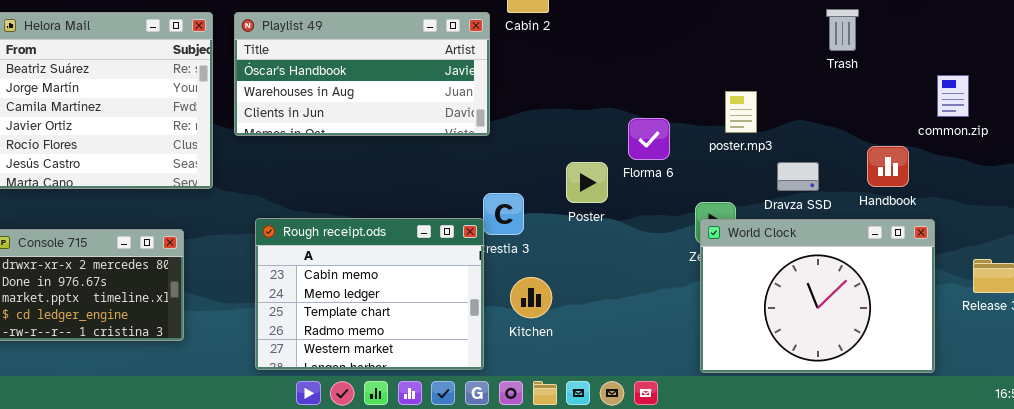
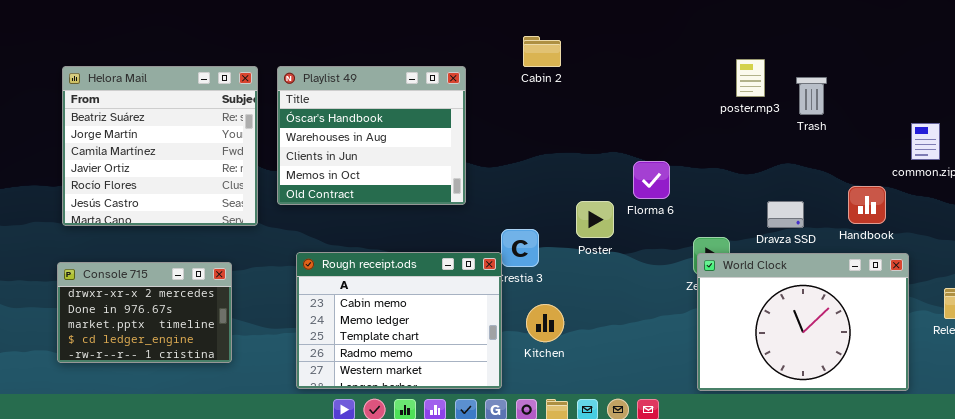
Trash: [826,9,859,51] -> [796,77,827,115], moved
Playlist 49: [234,12,490,136] -> [277,66,466,205], resized
poster.mp3: [725,91,757,133] -> [736,59,765,97], moved

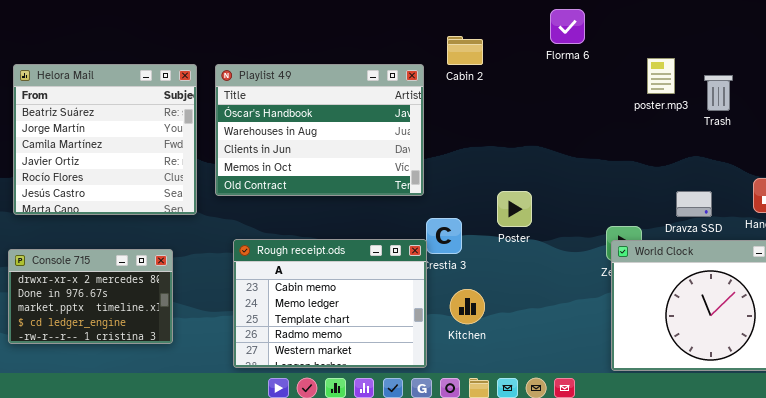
Playlist 49: [277,66,466,205] -> [215,64,424,196], resized
Florma 6: [633,161,670,199] -> [550,9,585,44], moved

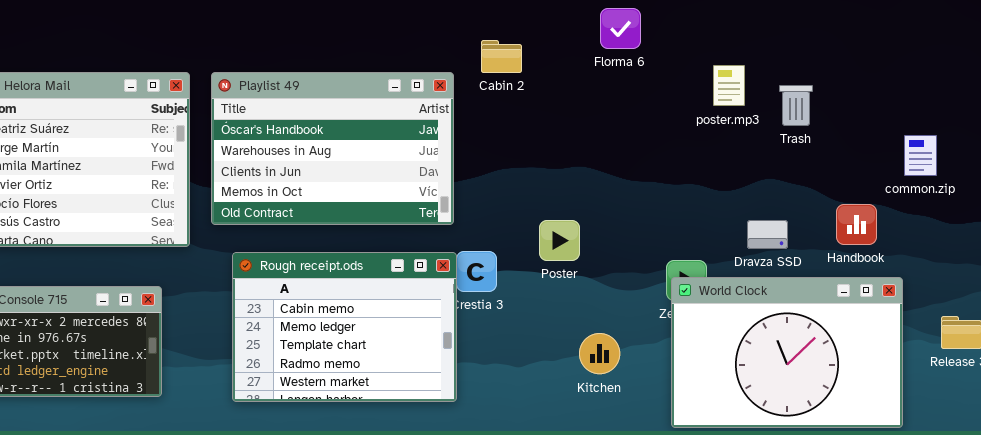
Rough receipt.ods: [233,239,427,368] -> [232,252,457,402], moved
Kitchen: [450,289,485,324] -> [579,333,620,374], moved

